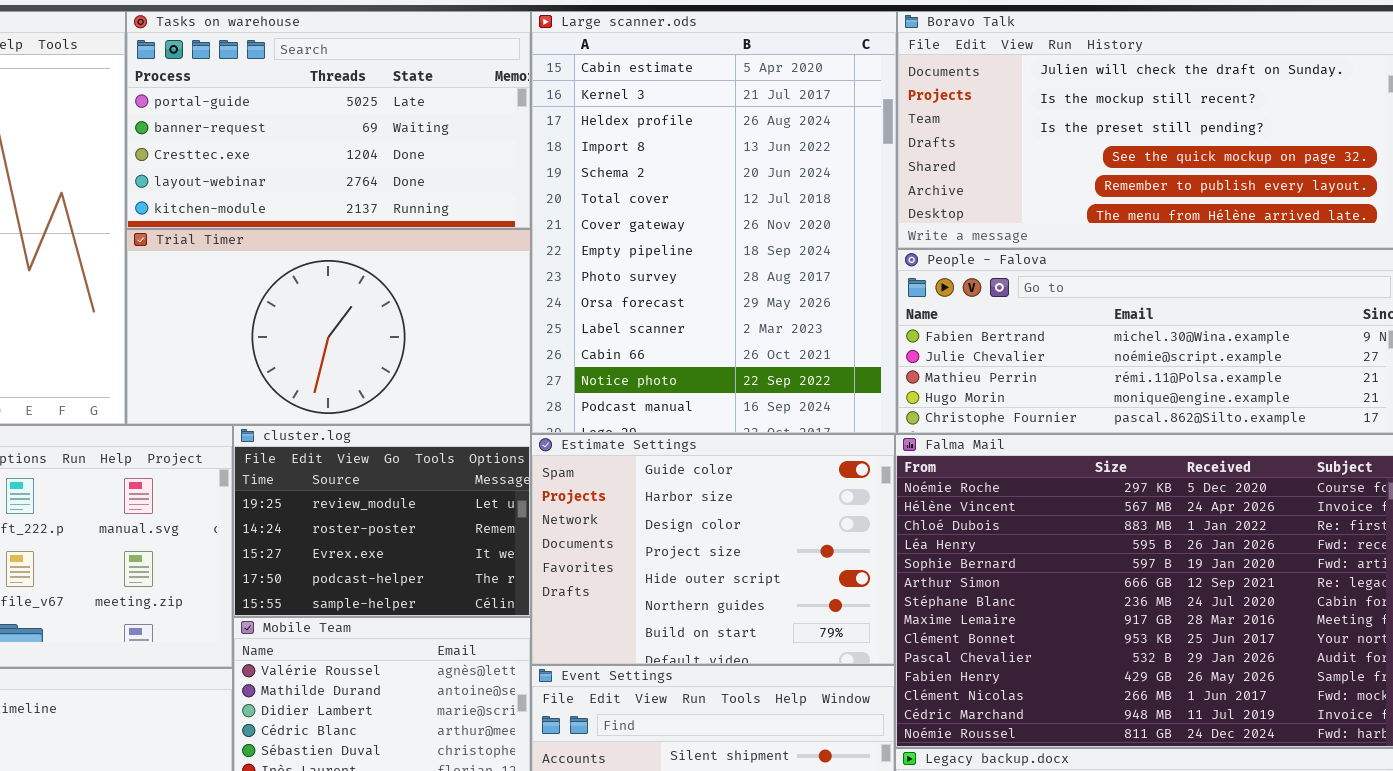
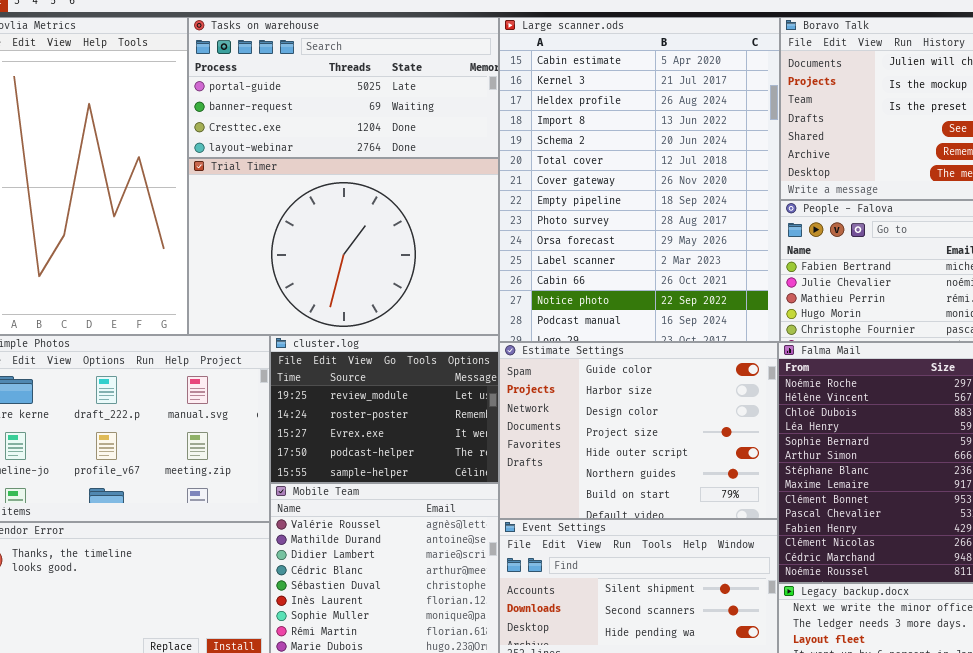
Tasks on warehouse: [126,11,531,229] -> [188,17,499,158], resized
Trial Timer: [126,229,531,425] -> [188,158,499,335], resized

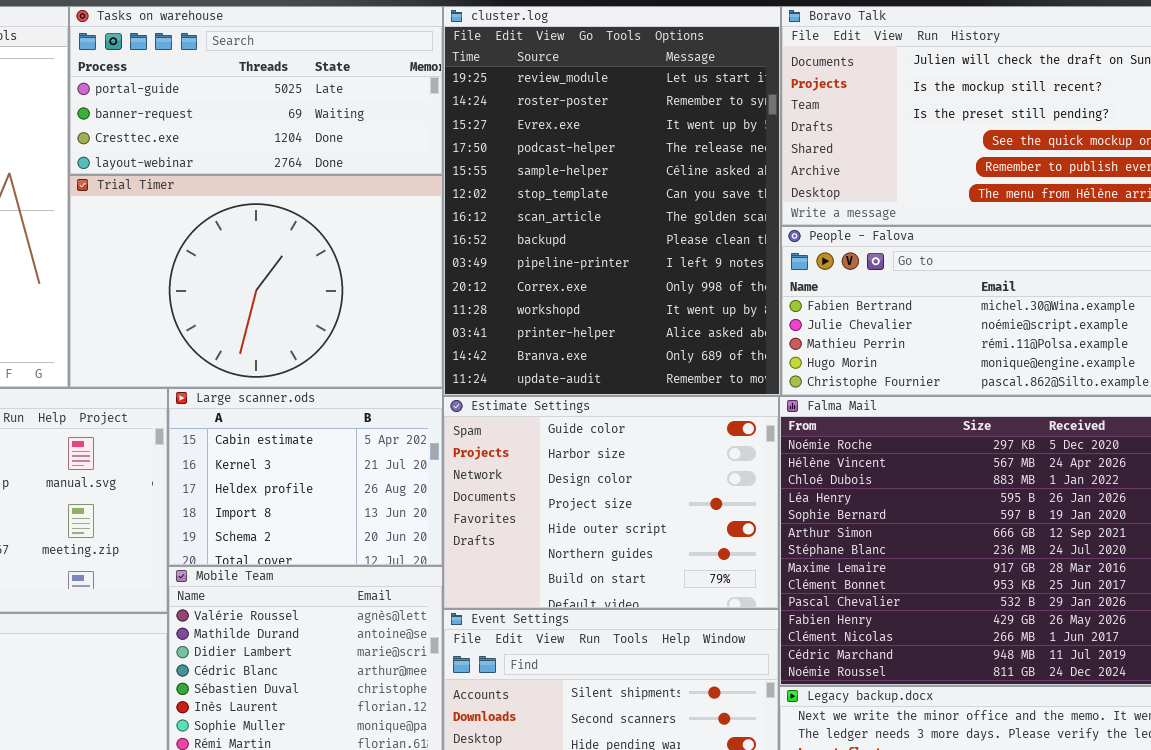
Large scanner.ods: [499,17,780,342] -> [168,388,443,566], moved, resized
cluster.log: [270,335,499,483] -> [443,6,781,396], moved, resized

